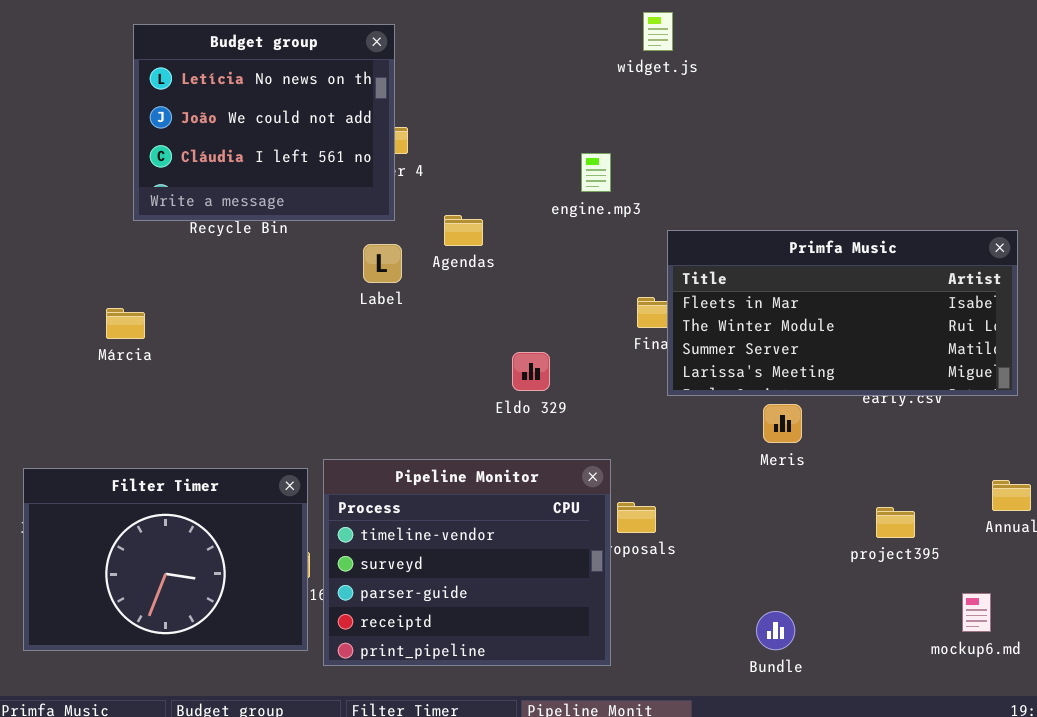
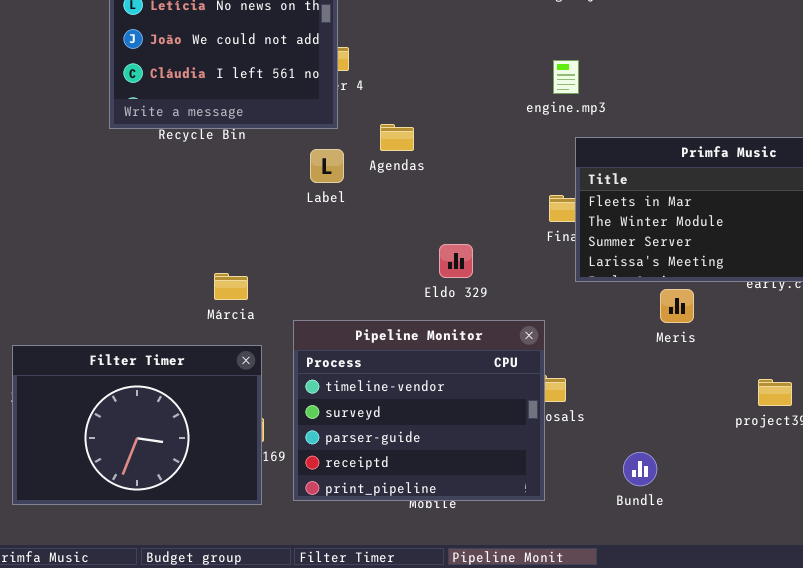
engine.mp3: [581,153,611,192] -> [553,60,579,94], moved
Márcia: [106,308,145,339] -> [214,273,248,300], moved
Pipeline Monitor: [323,459,611,666] -> [293,320,545,501], moved
Bundle: [756,611,795,650] -> [623,452,657,486], moved

